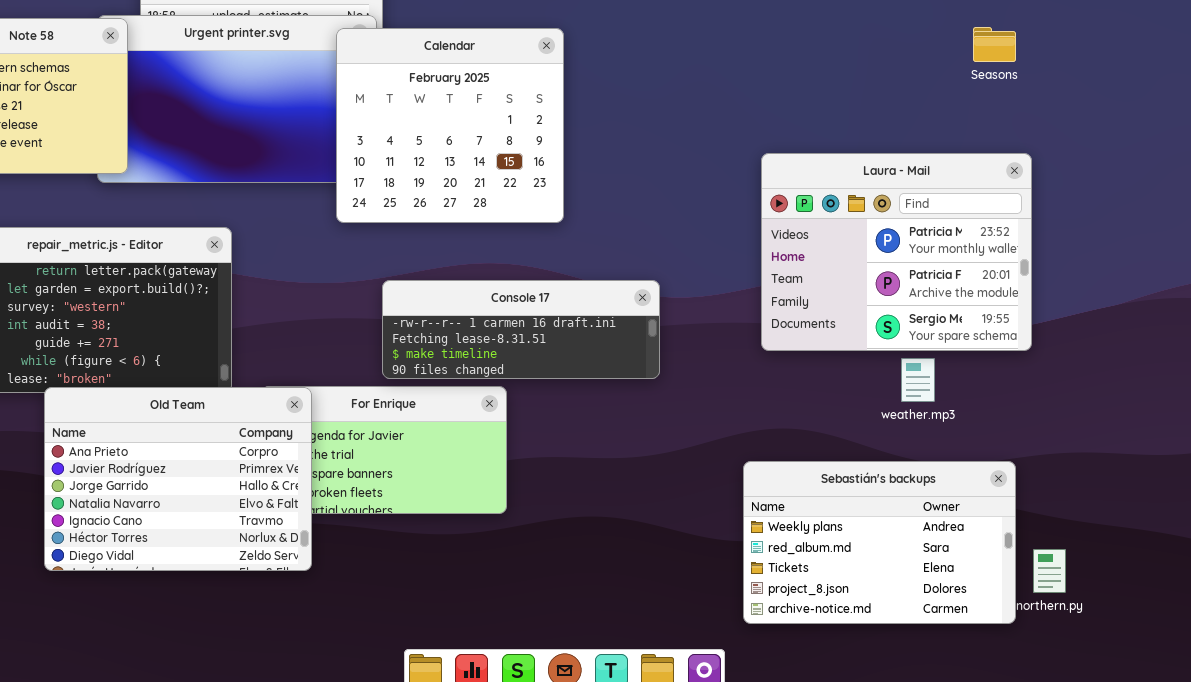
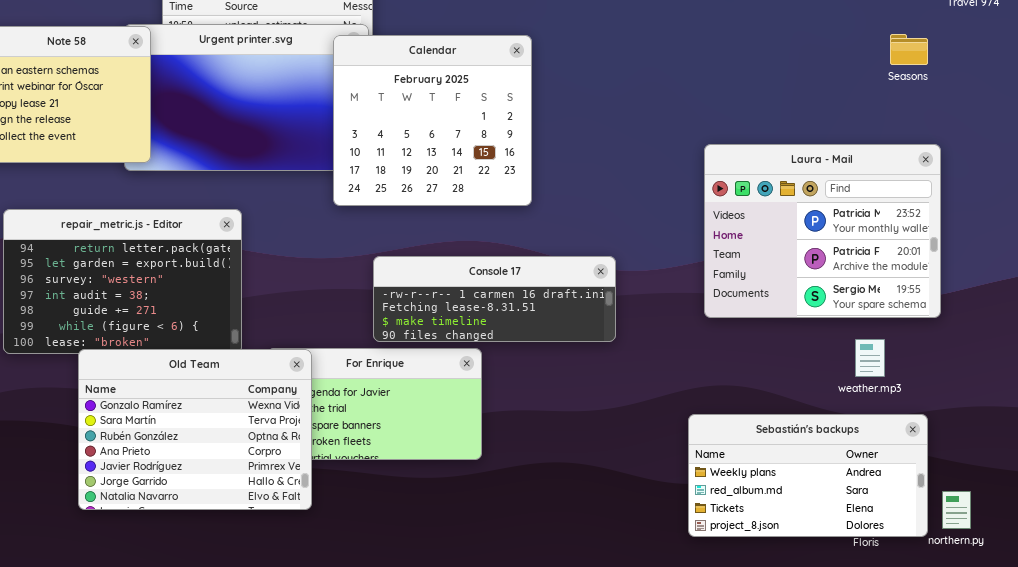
weather.mp3: [901,358,935,402] -> [855,339,885,377], moved
Old Team: [44,387,312,571] -> [78,349,312,510], scrolled up 3 rows
Sebastián's backups: [743,461,1016,624] -> [688,414,928,537], resized

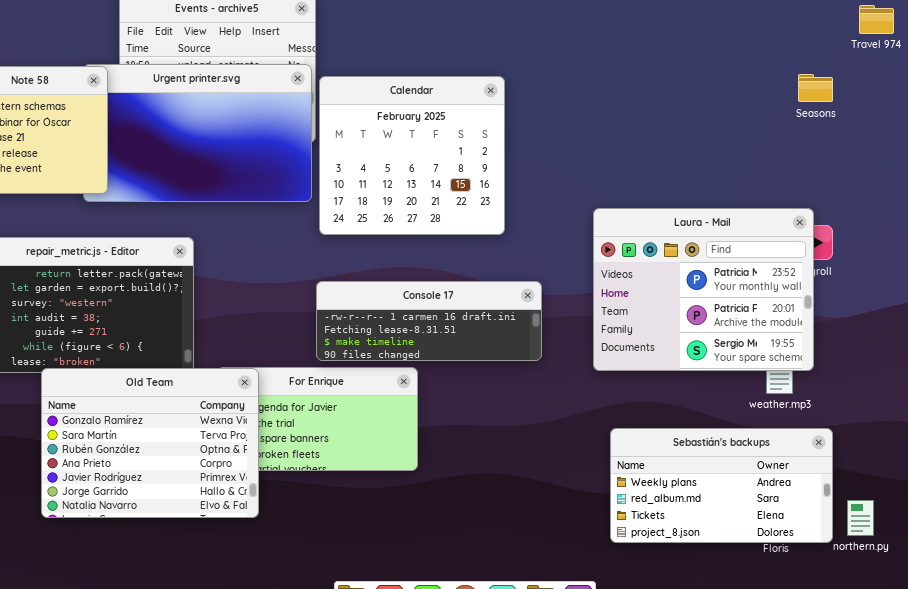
Calendar: [333,35,532,206] -> [319,76,505,235], moved
Laura - Mail: [704,144,941,318] -> [593,208,814,371], moved

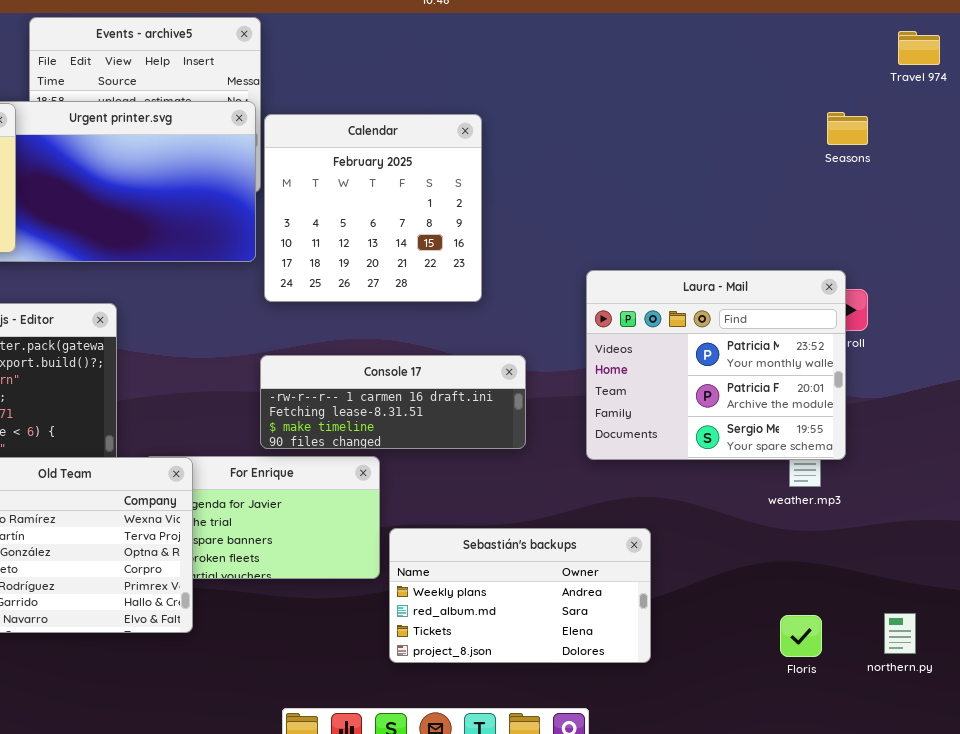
Sebastián's backups: [610,428,833,543] -> [389,528,651,663], moved

